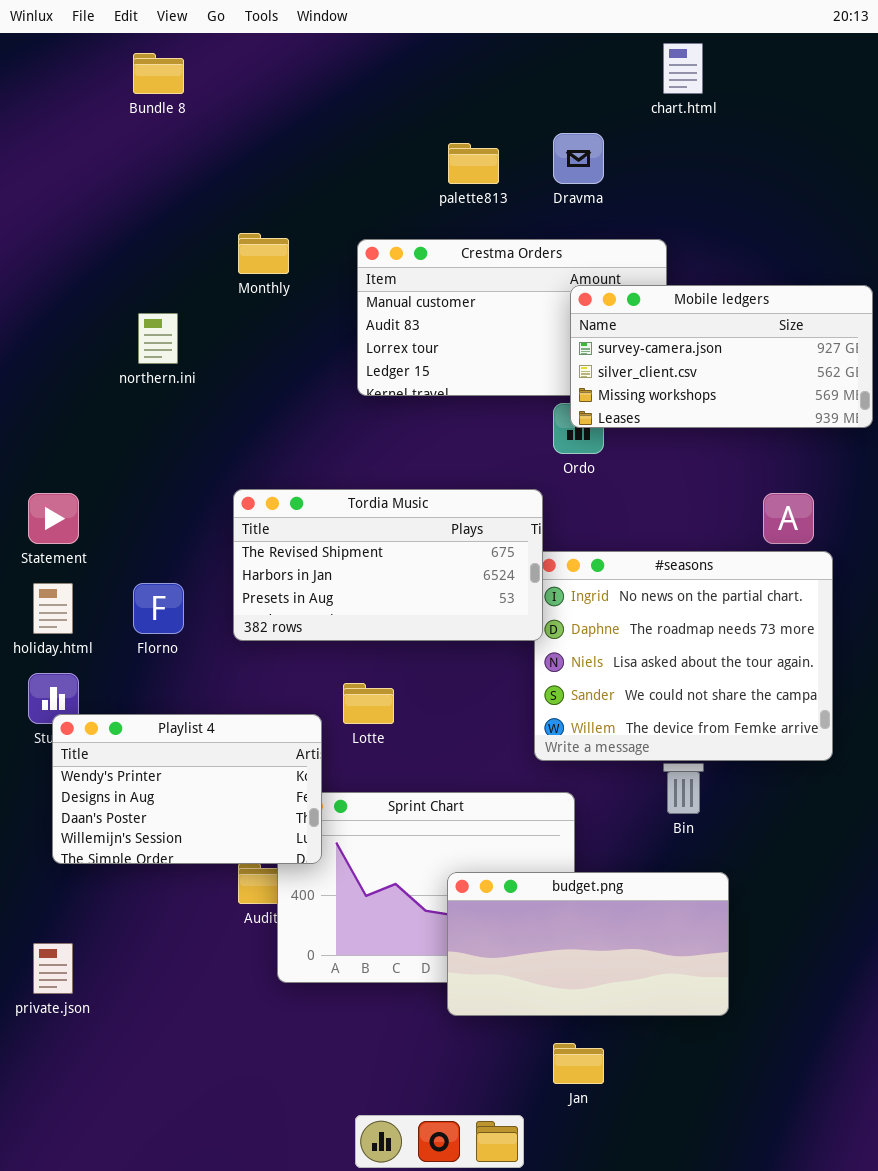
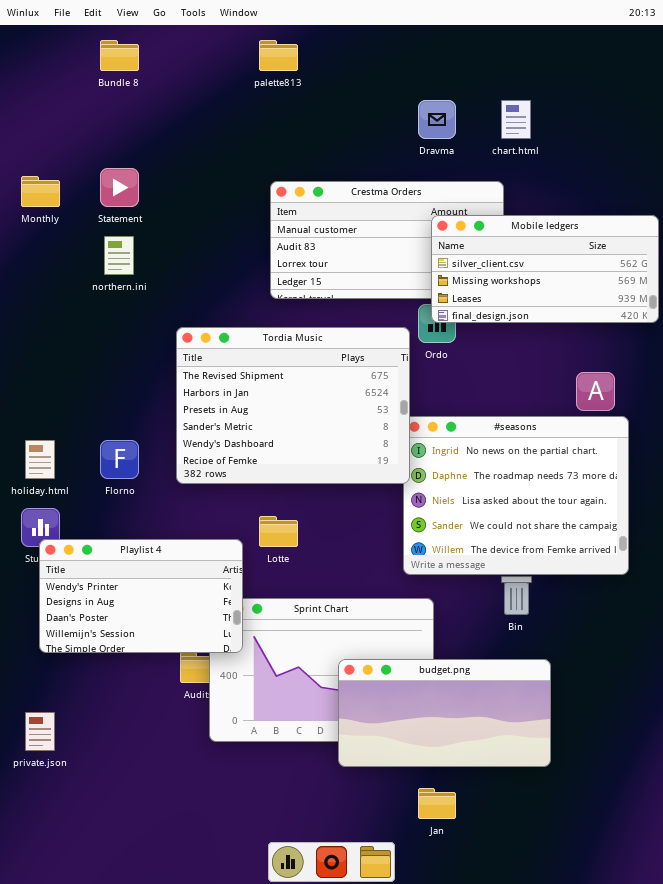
chart.html: [663,43,703,94] -> [501,100,531,139], moved
palette813: [448,143,499,184] -> [259,40,298,71], moved
Monthly: [238,233,289,274] -> [21,176,60,207], moved
Mobile ledgers: [570,285,873,428] -> [431,215,659,323], scrolled down 1 row
Tordia Music: [233,489,543,641] -> [176,327,410,484], resized
Statement: [28,493,79,544] -> [100,168,139,207], moved

